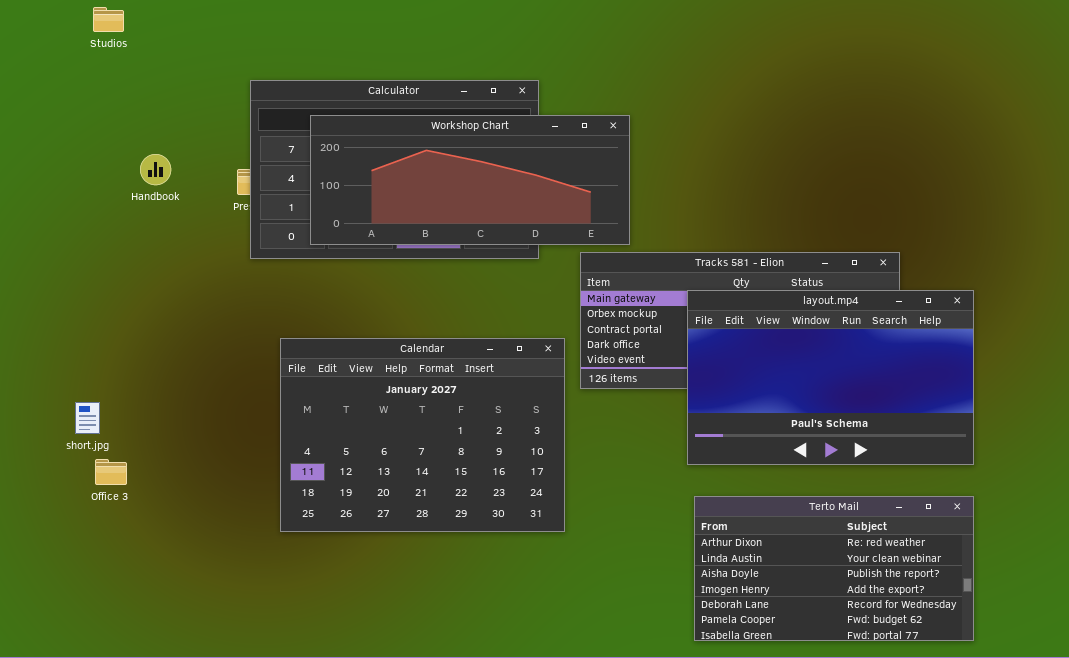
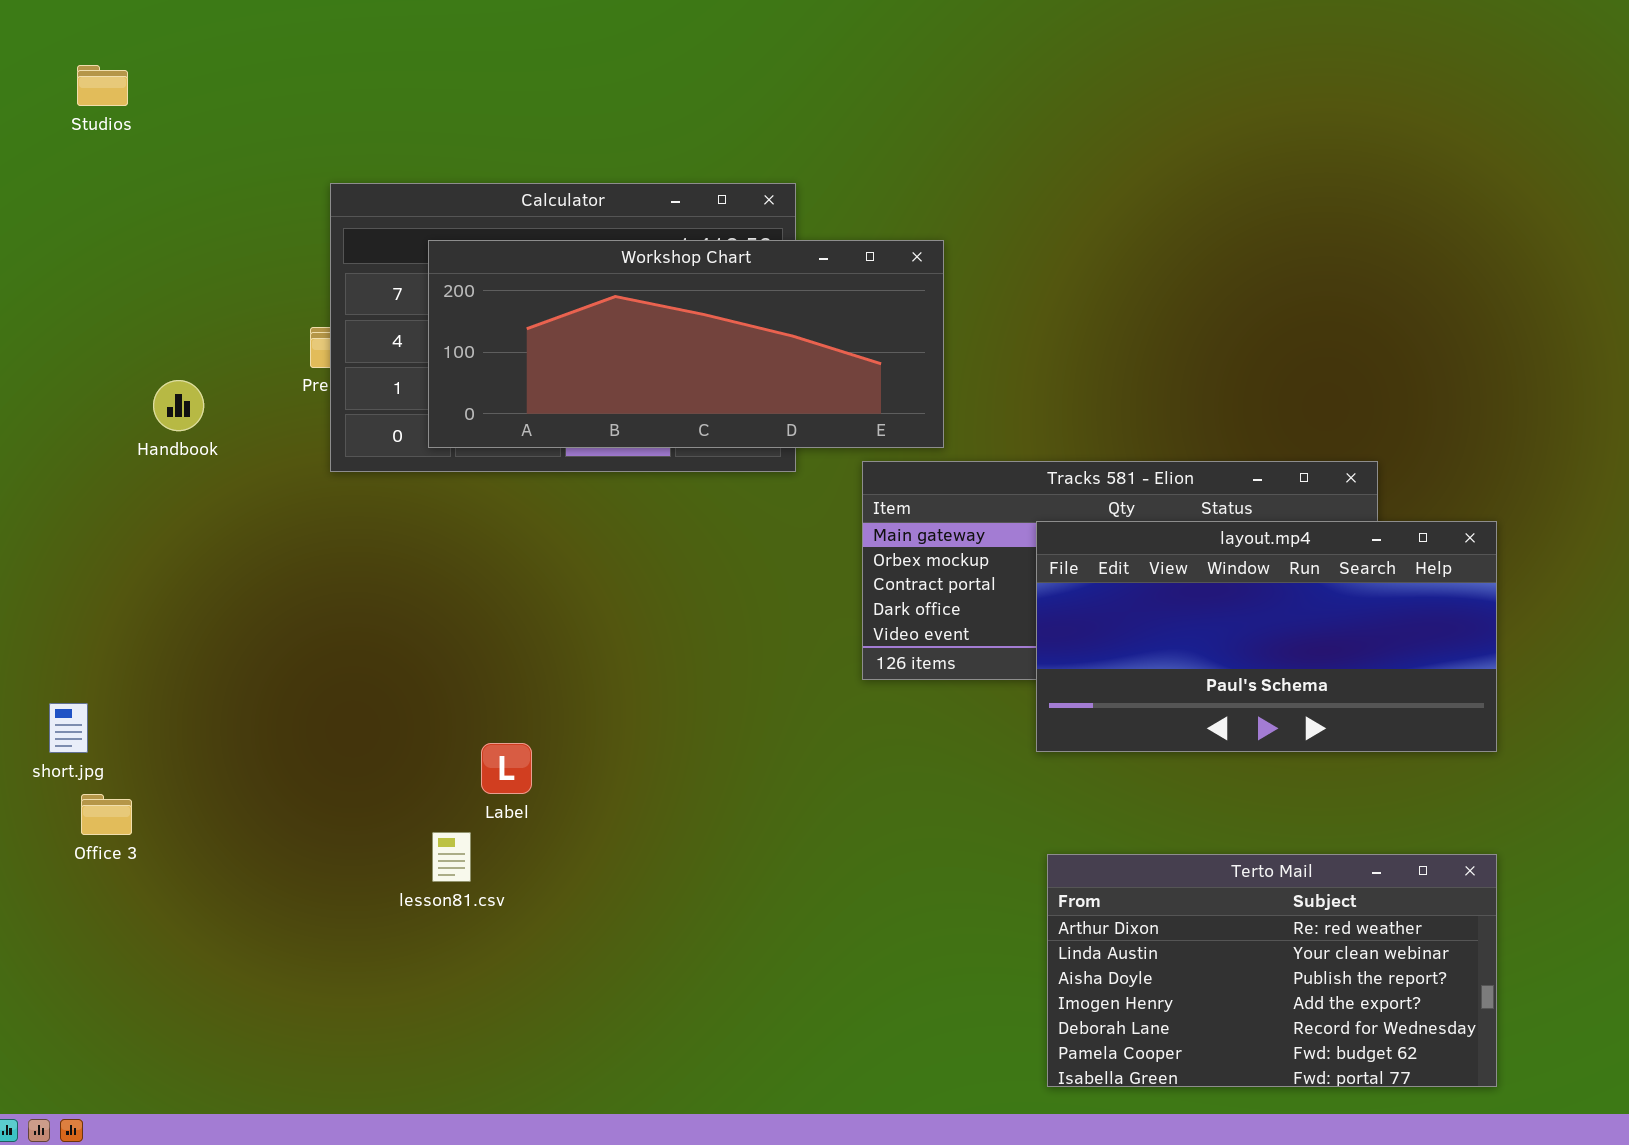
Handbook: [140,154,171,185] -> [153,380,204,431], moved
layout.mp4: [687,290,974,465] -> [1036,521,1497,752], resized
Calendar: [280,338,565,532] -> none, closed

